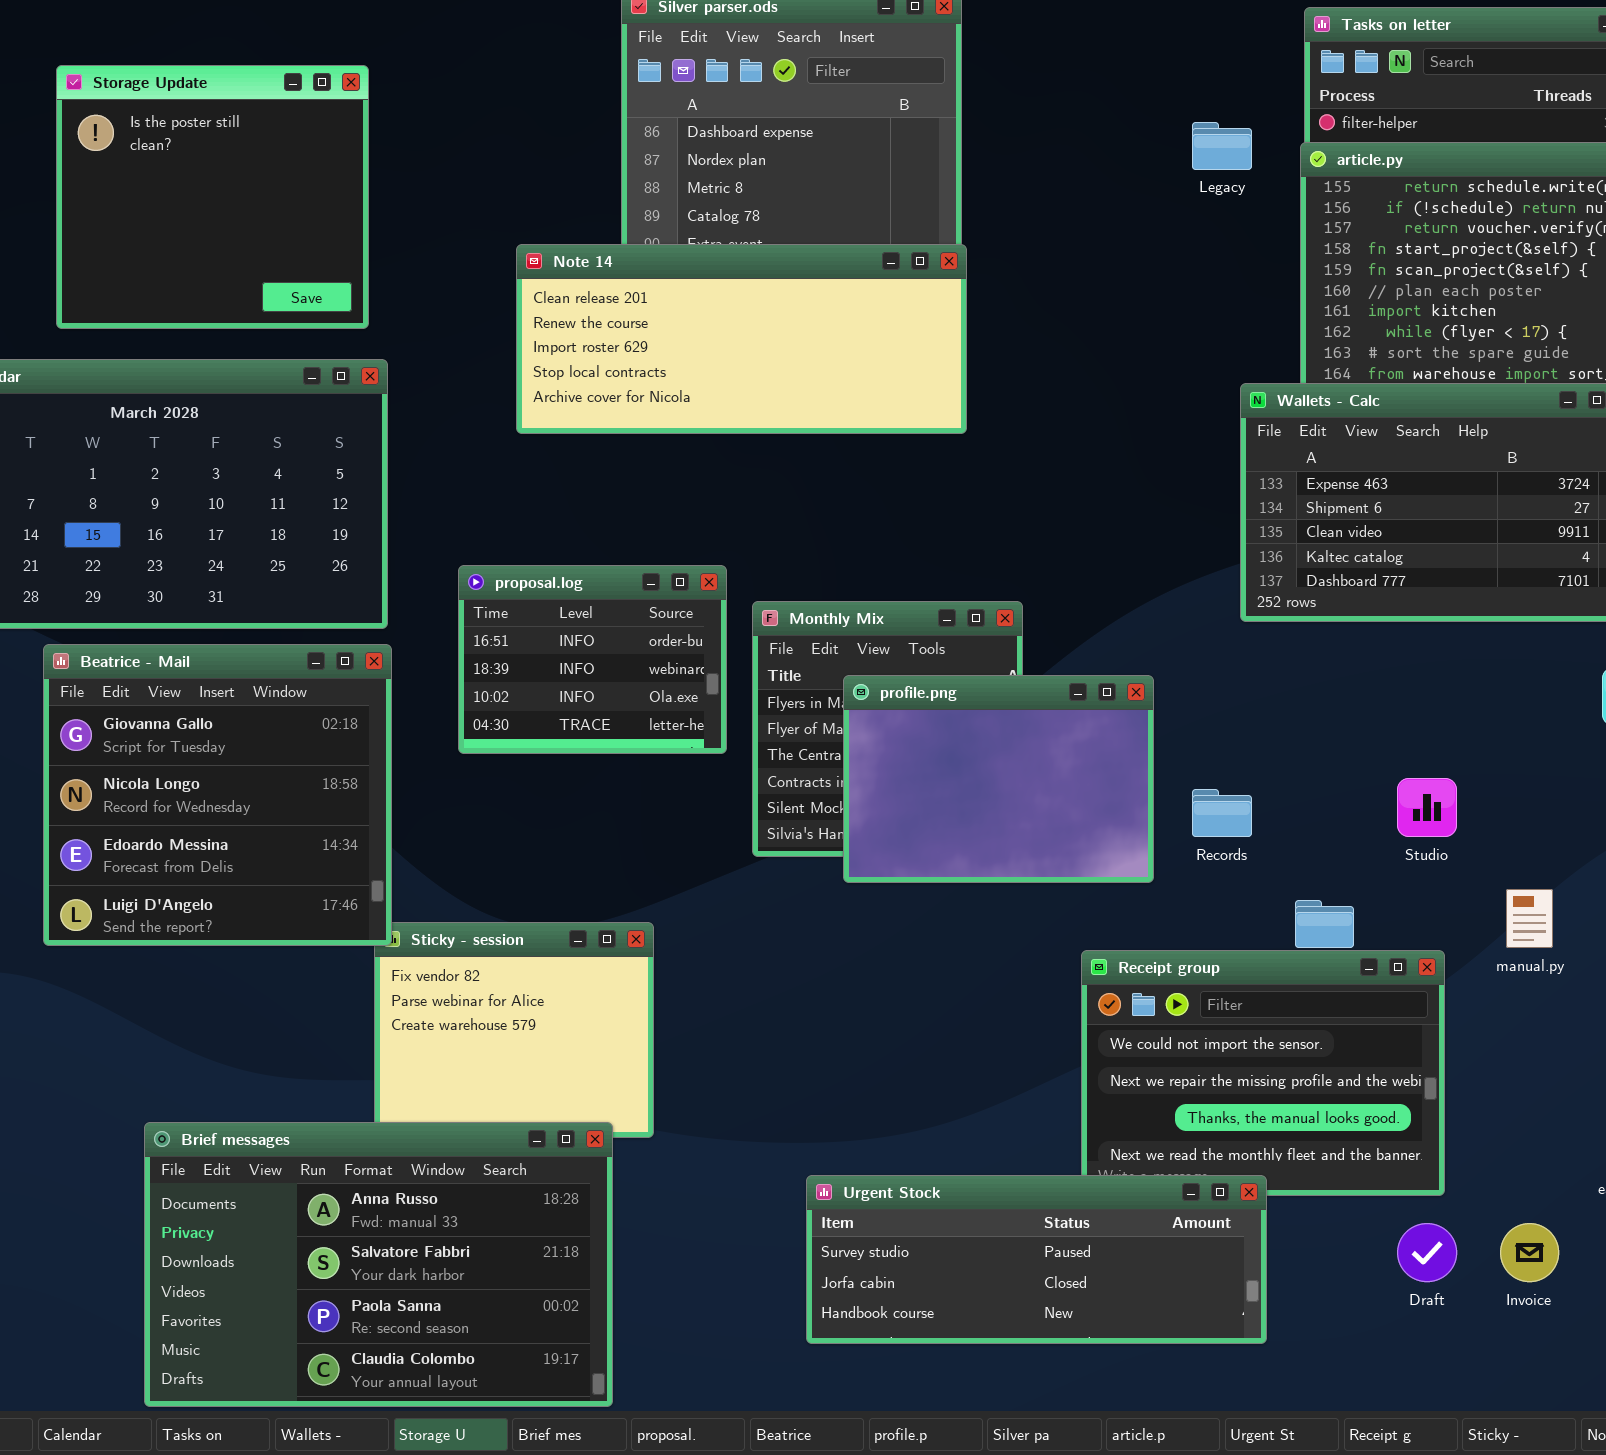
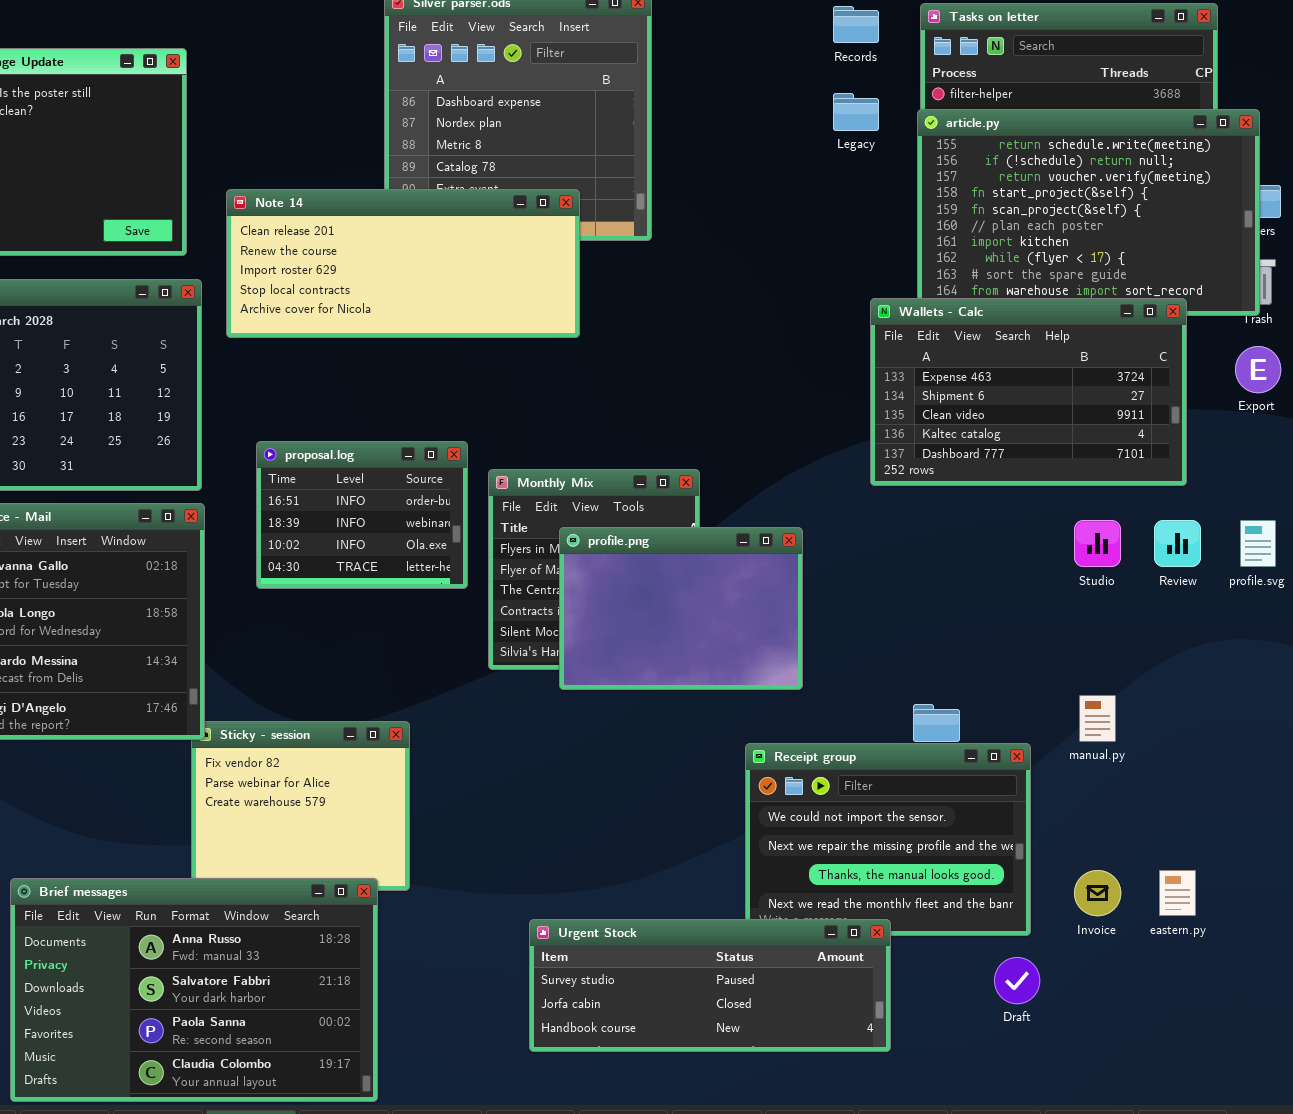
Note 14: [516,244,967,434] -> [226,189,580,338], moved
Studio: [1397,778,1457,837] -> [1074,520,1121,567], moved
Records: [1192,789,1252,837] -> [833,6,879,43], moved
Invoice: [1500,1223,1559,1282] -> [1074,870,1121,916], moved

